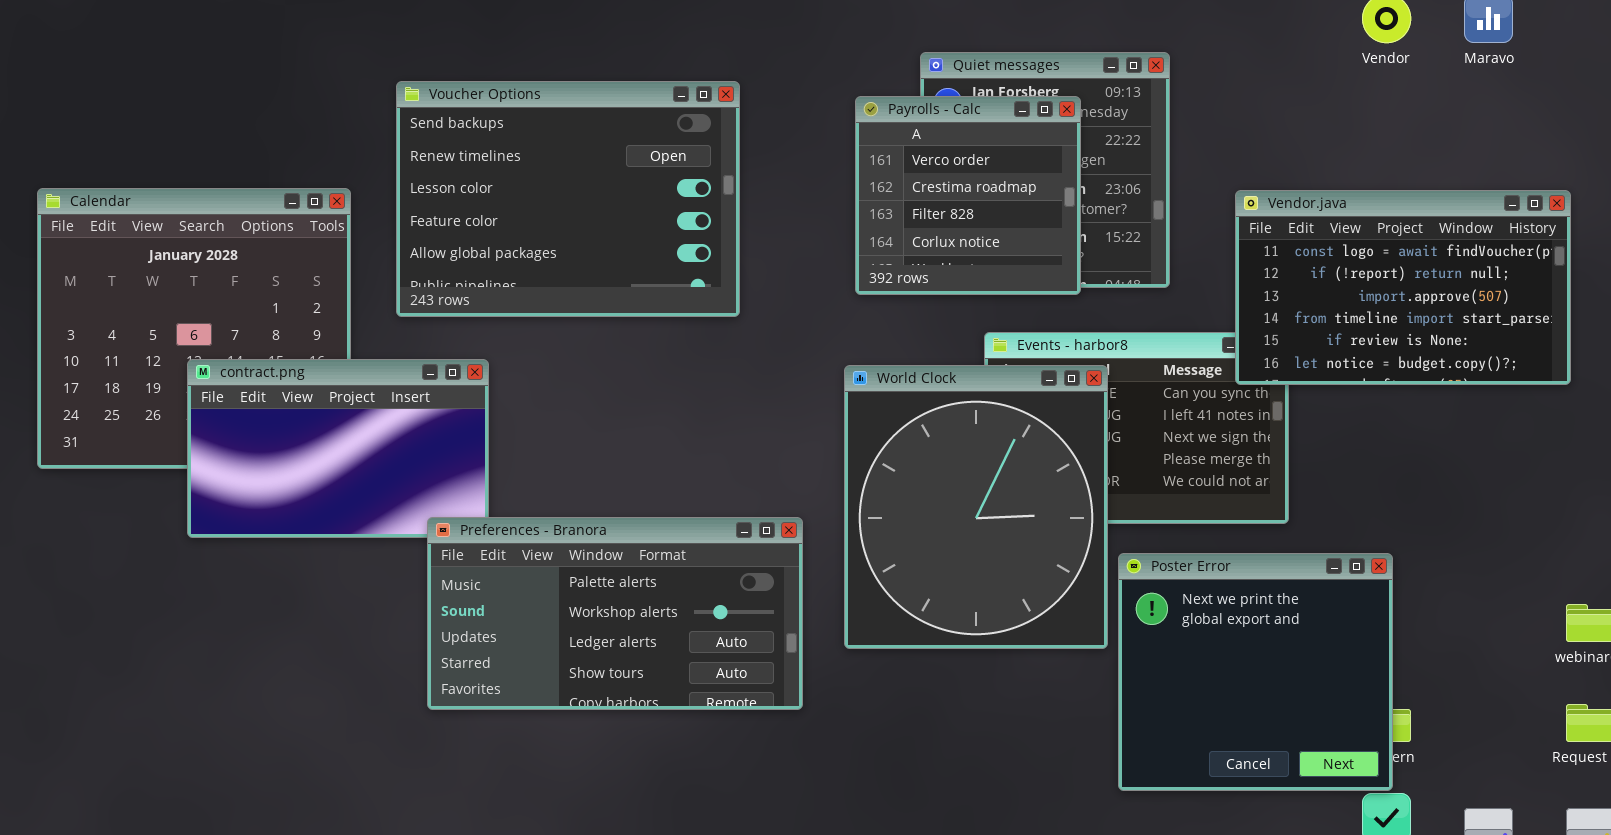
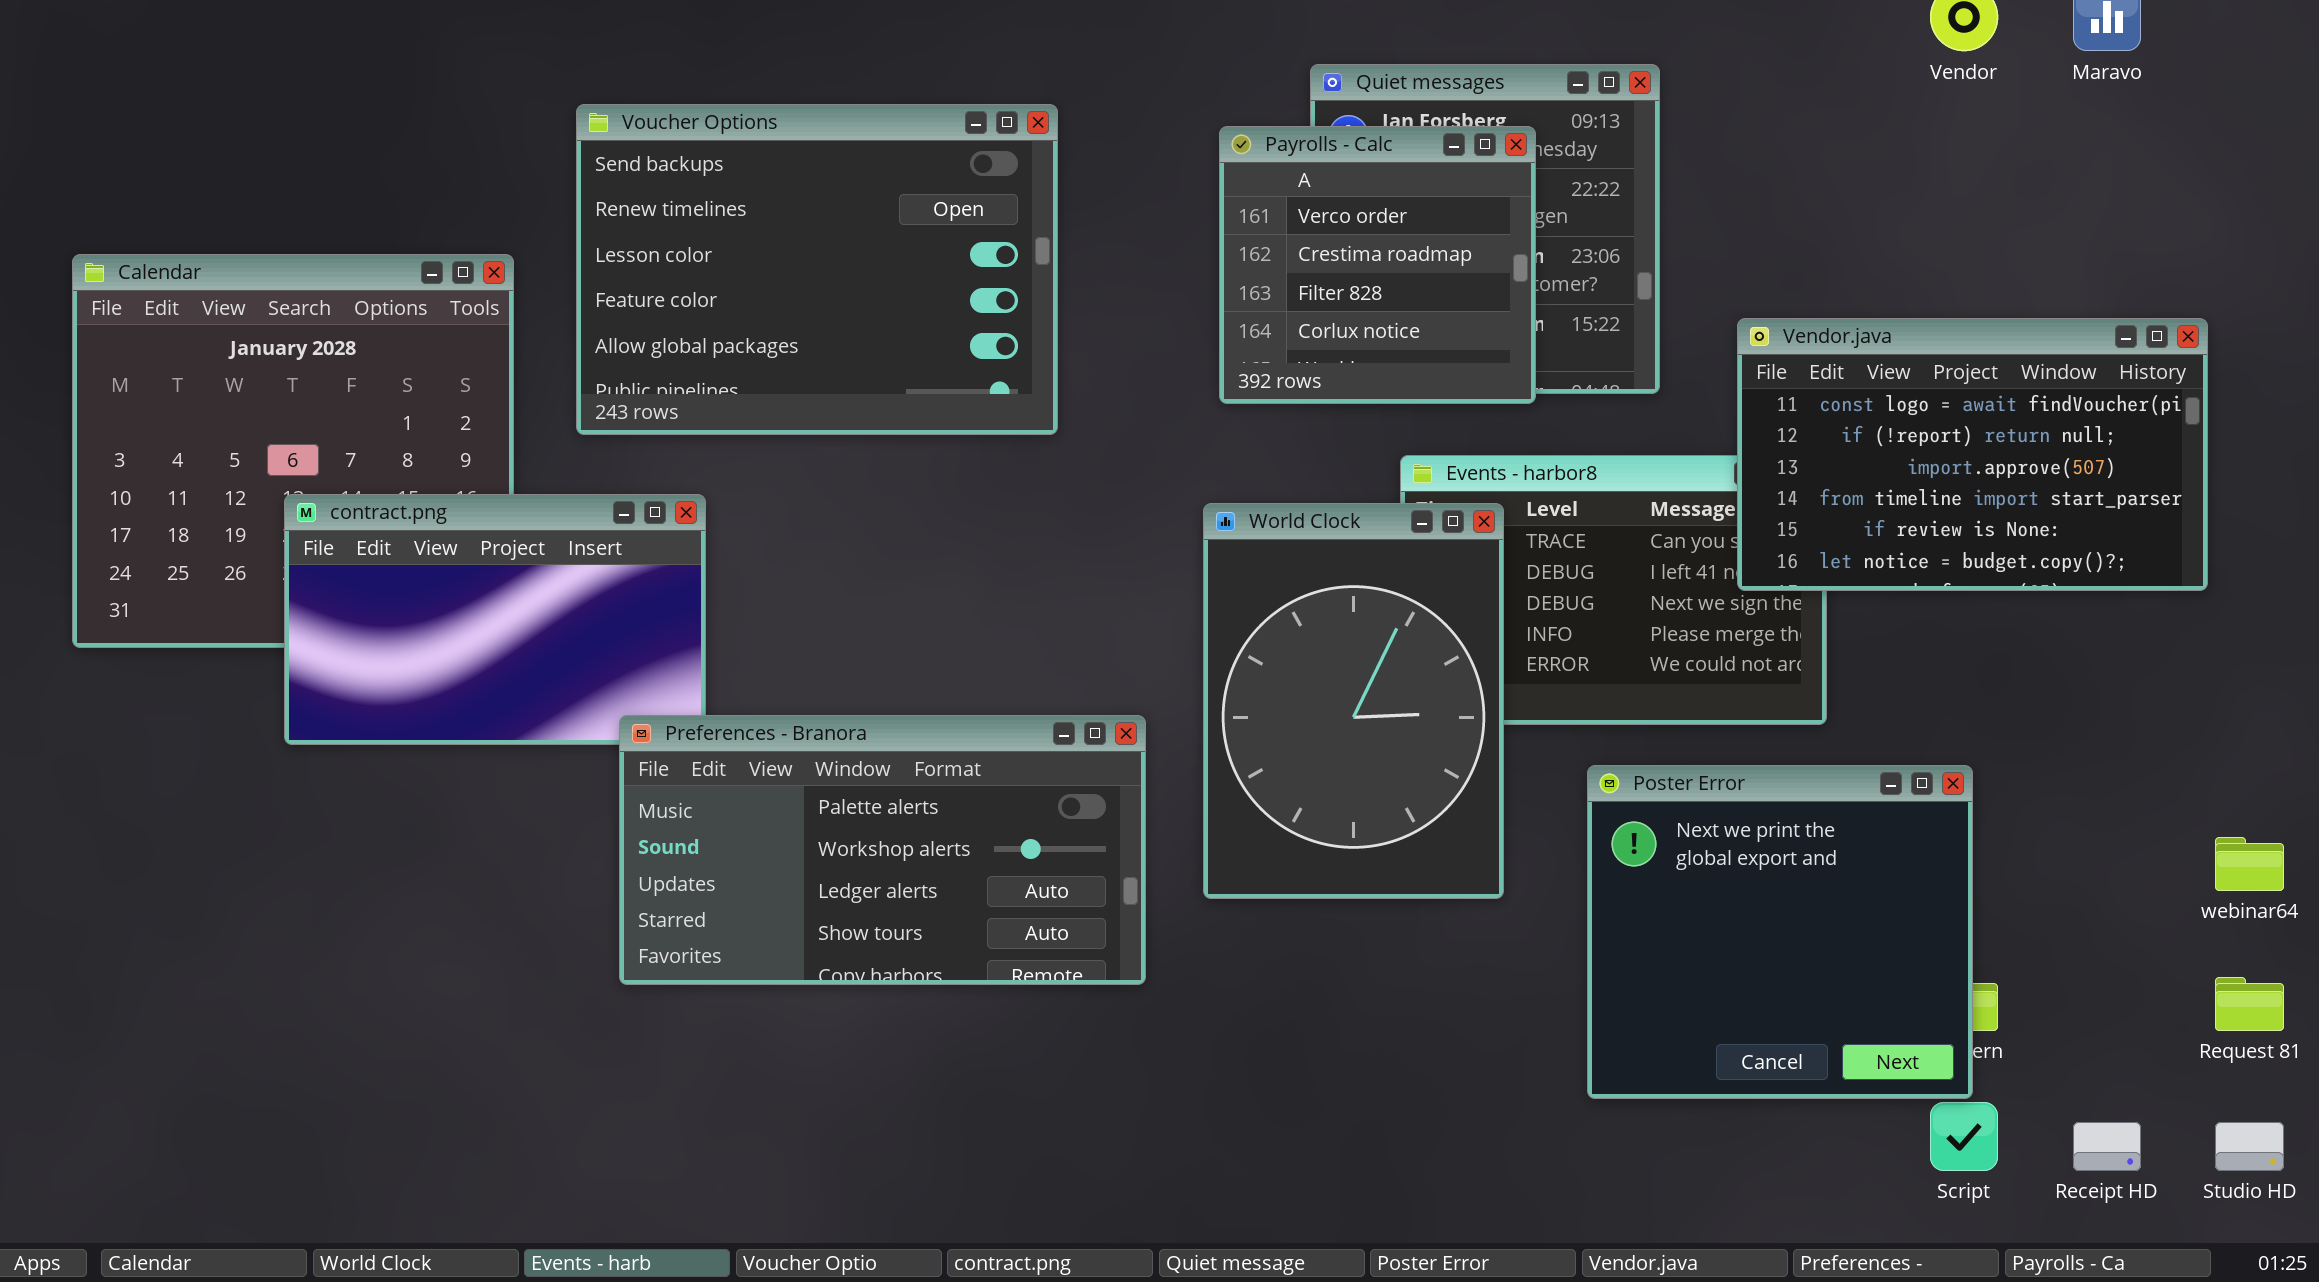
Vendor.java: [1235,190,1571,385] -> [1737,318,2208,591], moved
World Clock: [844,365,1108,649] -> [1203,503,1504,899], resized

